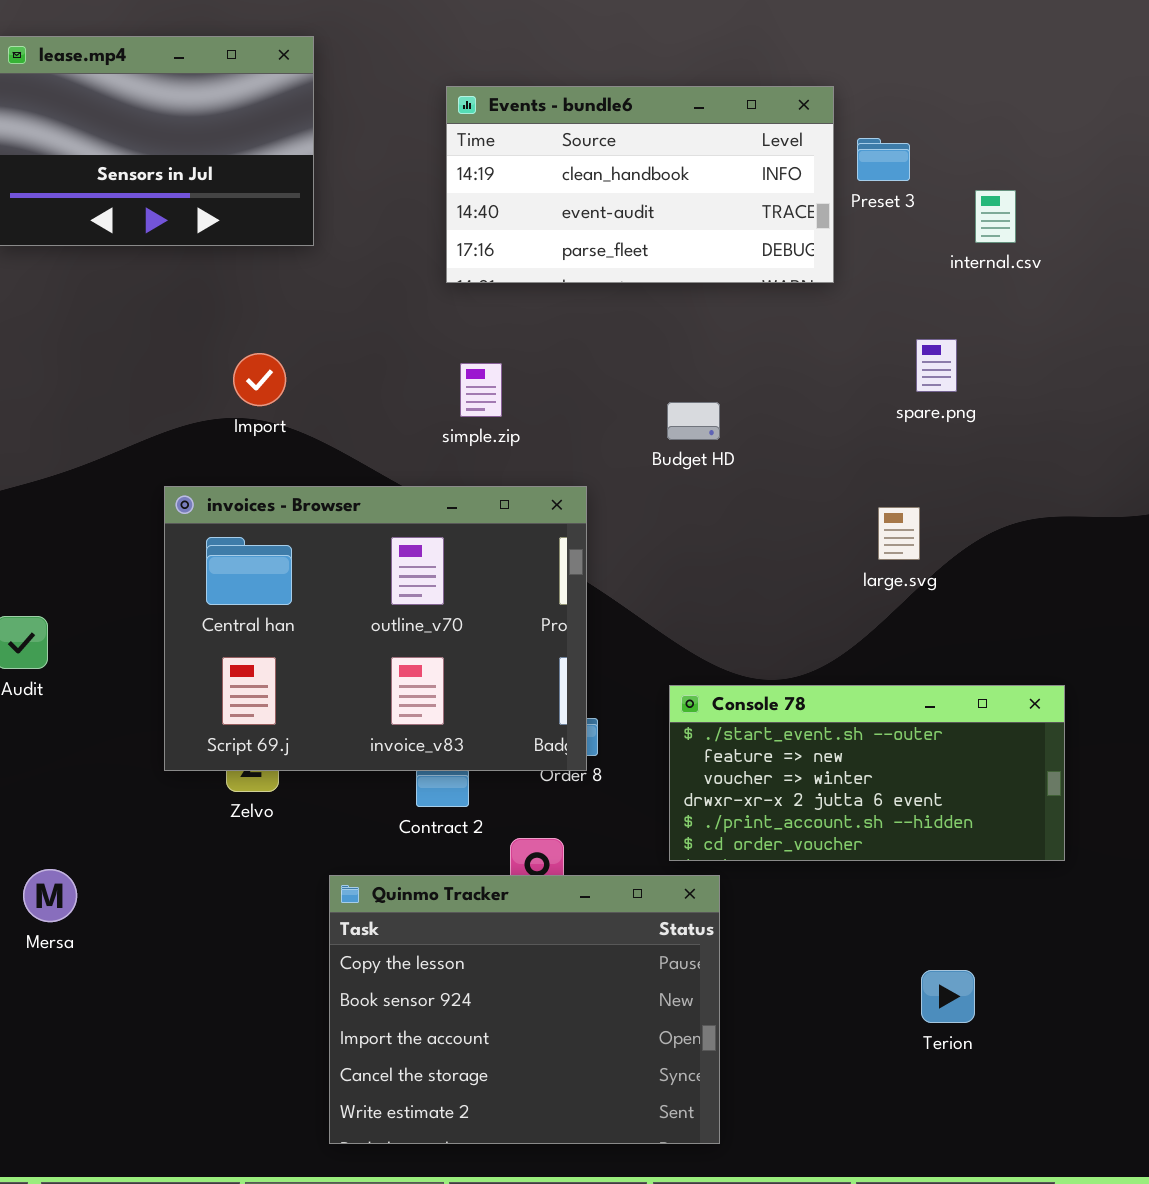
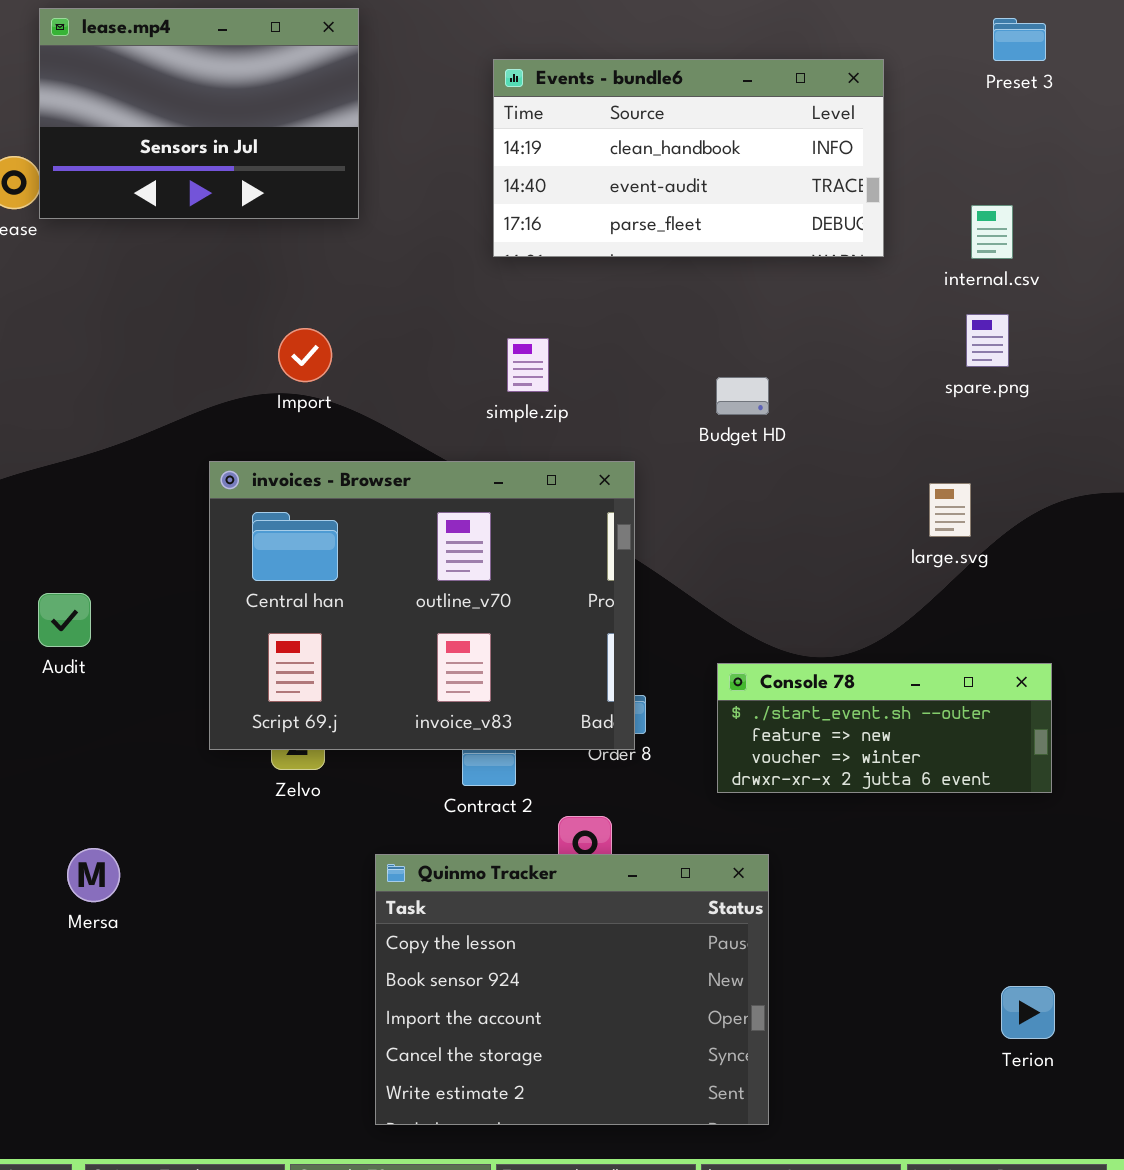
Preset 3: [857,138,910,181] -> [993,18,1046,61], moved
internal.csv: [975,190,1016,243] -> [971,205,1013,259], moved
Console 78: [669,685,1065,861] -> [717,663,1052,793], resized
Terion: [921,970,975,1023] -> [1001,986,1055,1039], moved

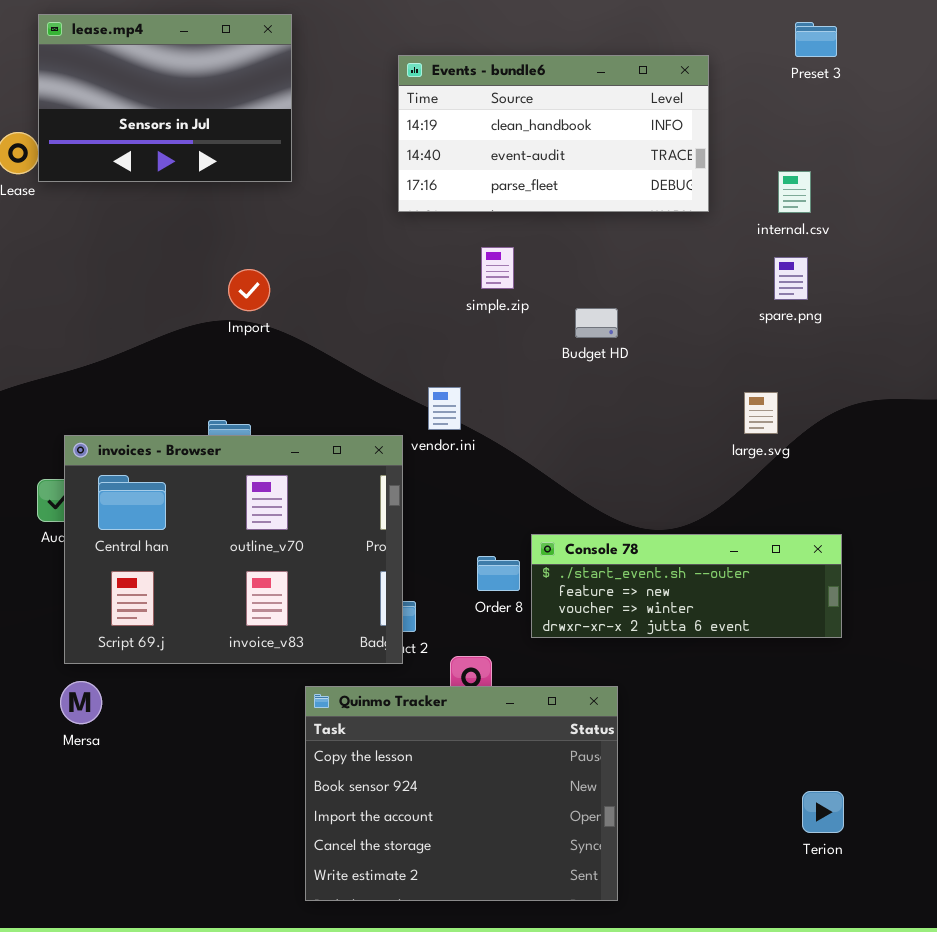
simple.zip: [507,338,549,392] -> [481,247,514,289], moved
invoices - Browser: [209,461,635,750] -> [64,435,403,664], moved
Console 78: [717,663,1052,793] -> [531,534,842,638], resized

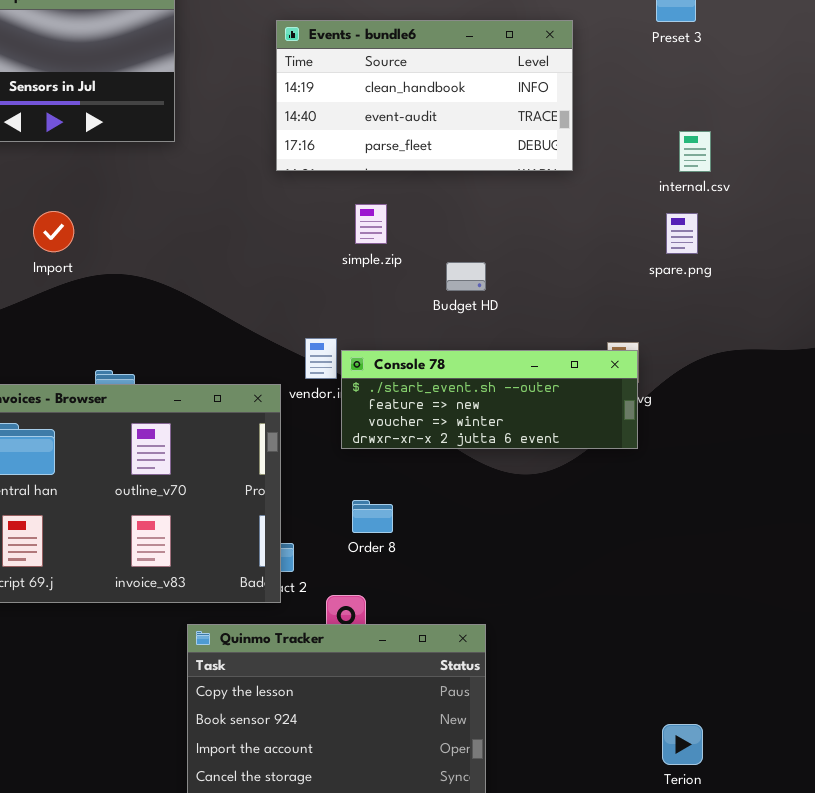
internal.csv: [778,171,811,213] -> [679,131,711,172], moved
spare.png: [774,257,808,300] -> [666,213,698,254], moved
Import: [228,269,270,311] -> [33,211,74,252], moved
Console 78: [531,534,842,638] -> [341,350,638,449], moved

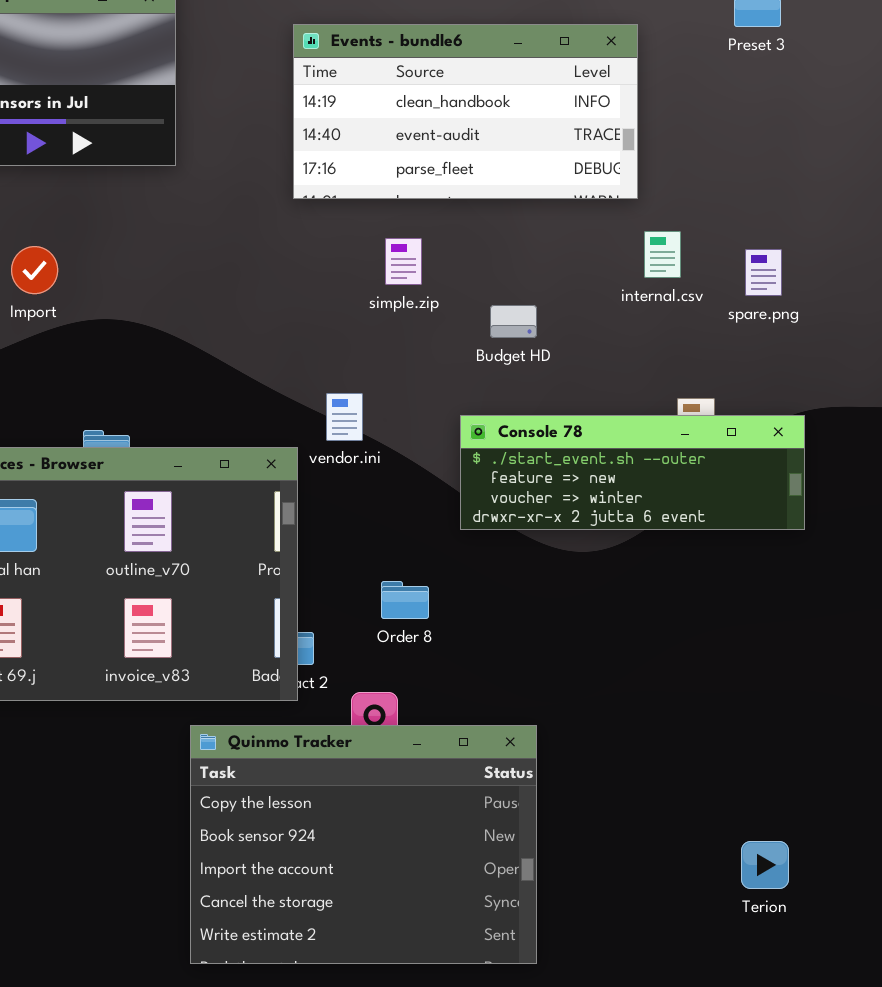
internal.csv: [679,131,711,172] -> [644,231,681,278], moved
Console 78: [341,350,638,449] -> [460,415,805,530], moved

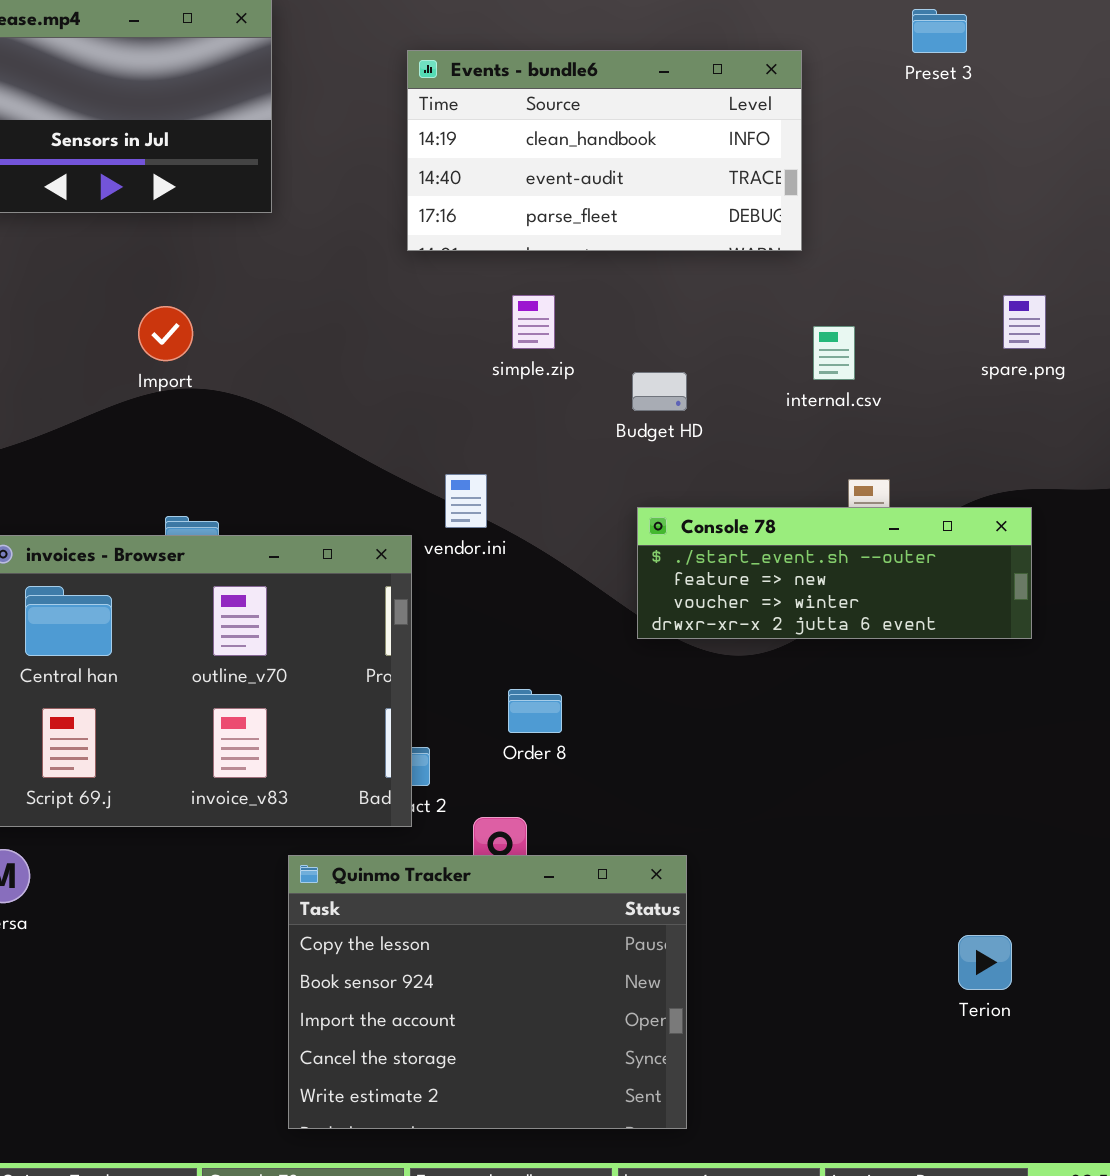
internal.csv: [644,231,681,278] -> [813,326,855,380], moved
Import: [11,246,58,294] -> [138,306,193,361], moved
spare.png: [745,249,782,296] -> [1003,295,1046,349], moved
Console 78: [460,415,805,530] -> [637,507,1032,639], moved
Terion: [741,841,789,889] -> [958,935,1012,990], moved

